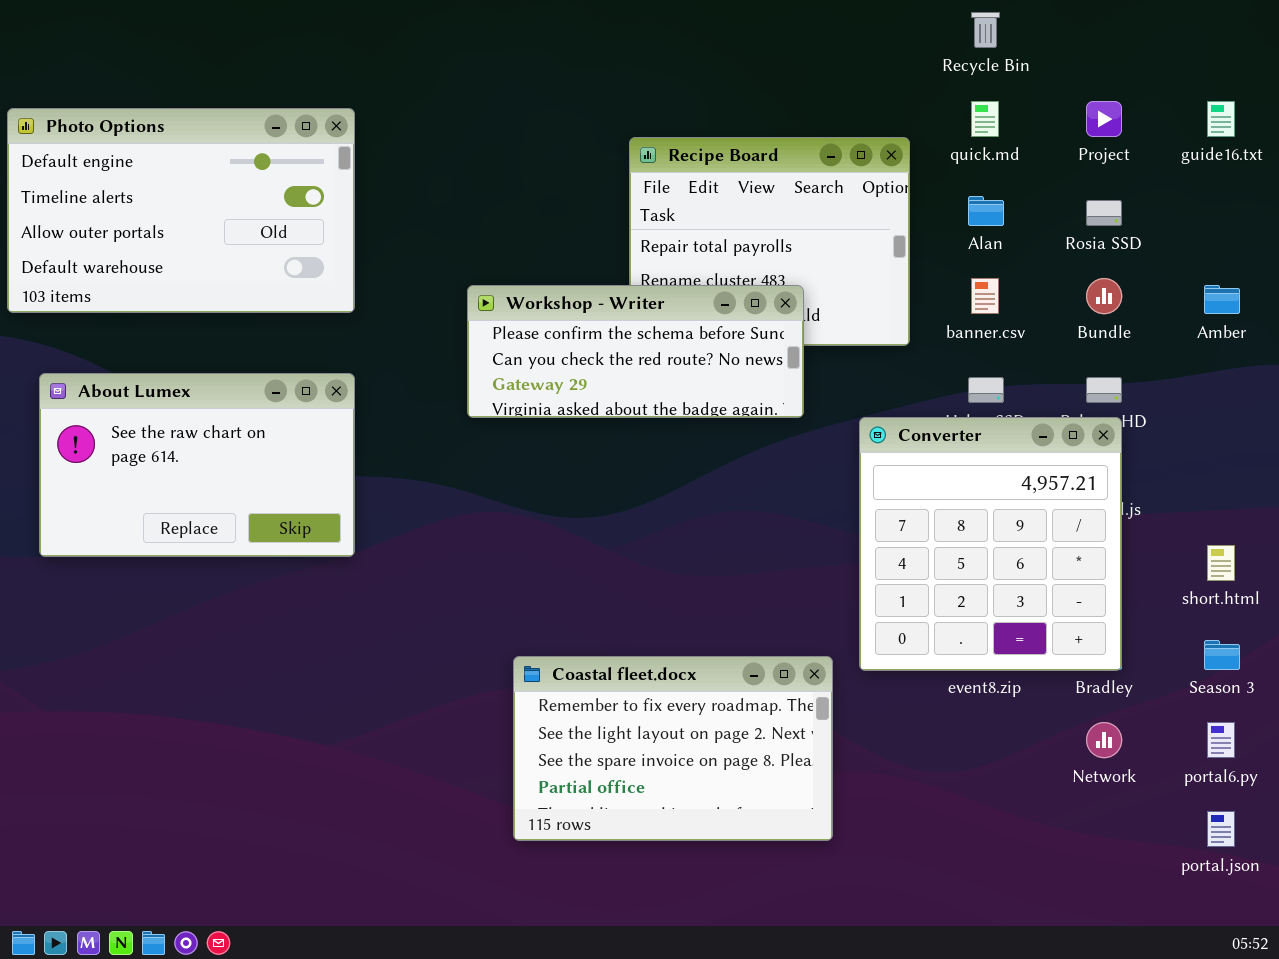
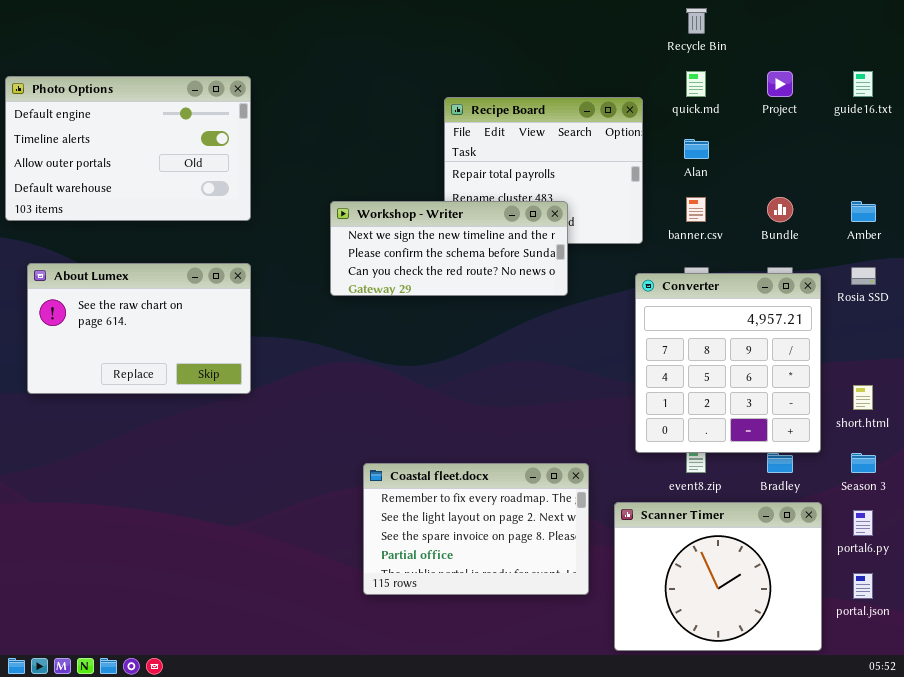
Rosia SSD: [1086,200,1122,226] -> [851,267,876,285], moved
Workshop - Writer: [467,285,804,418] -> [330,201,568,296], scrolled up 1 row
Converter: [859,417,1122,671] -> [635,273,821,453], moved
Scanner Timer: none -> [614,502,822,651], opened

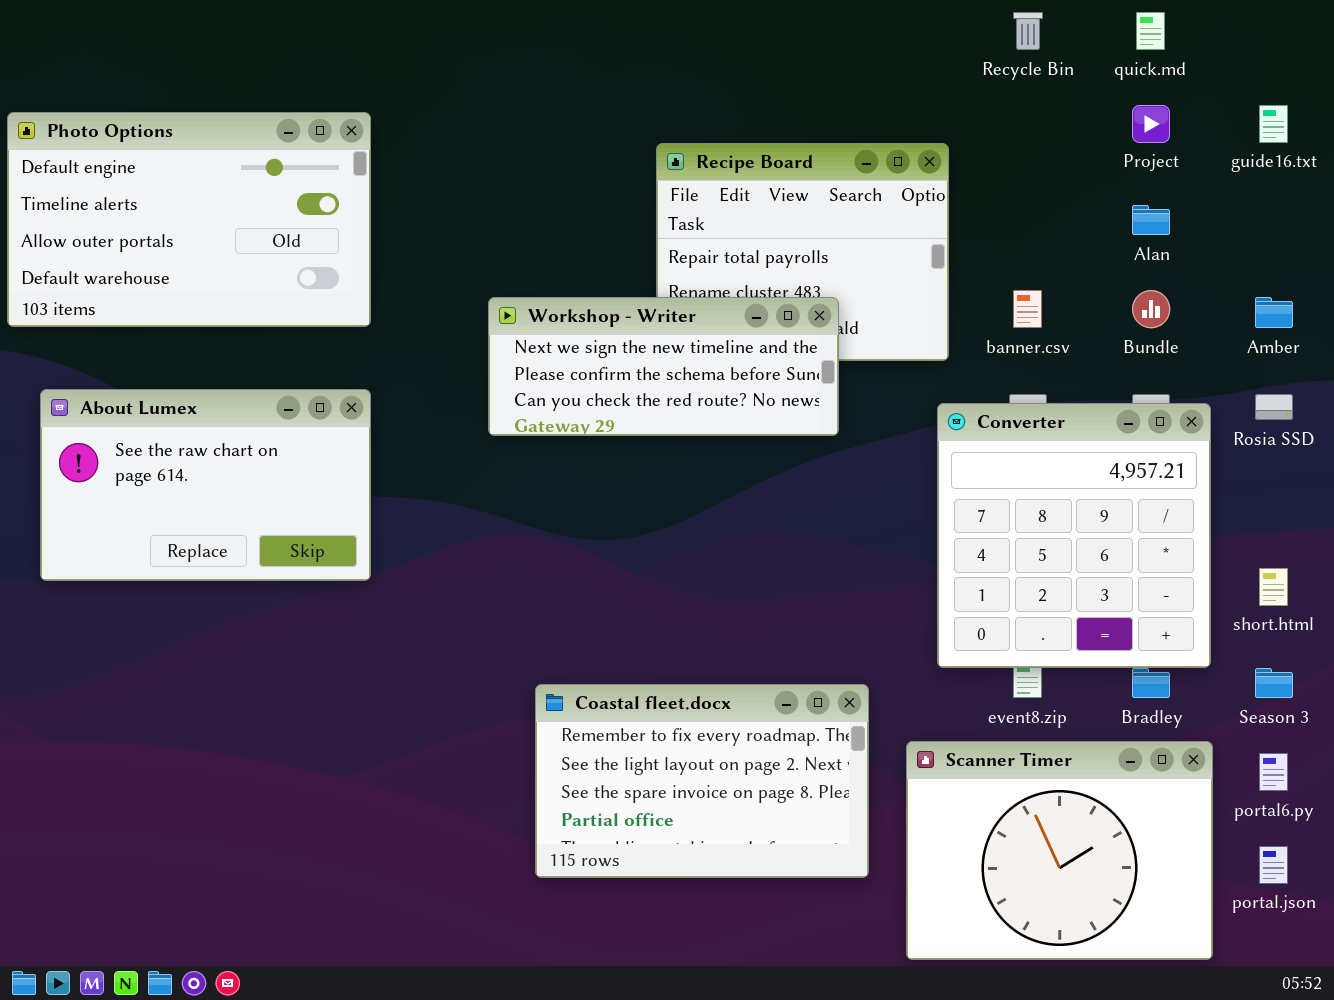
quick.md: [686,71,706,97] -> [1136,12,1165,50], moved
Alan: [684,139,709,159] -> [1132,205,1170,235], moved

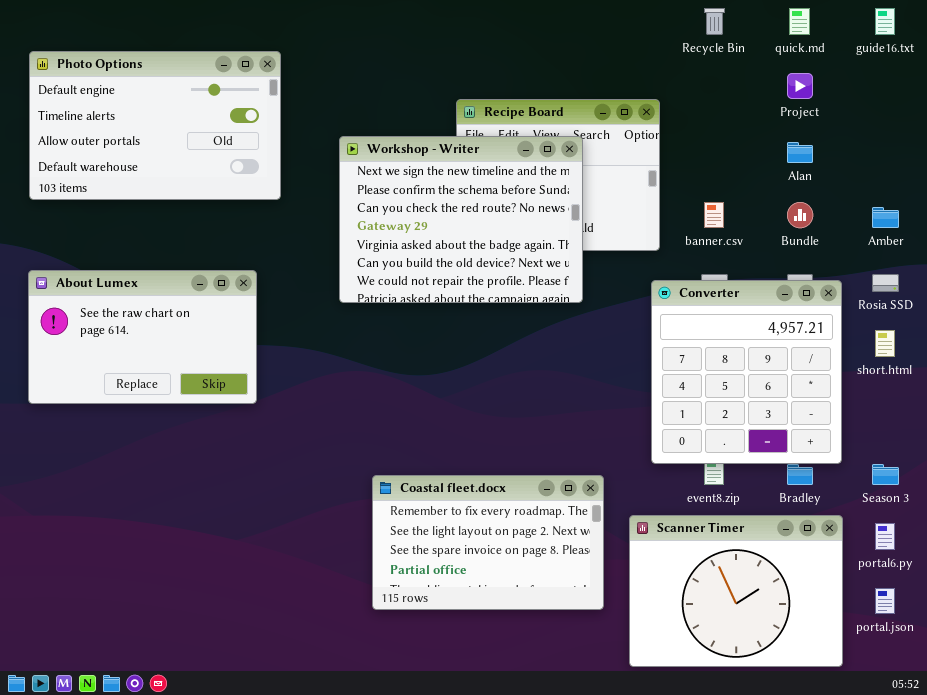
guide16.txt: [1259,105,1288,143] -> [875,8,895,35], moved
Photo Options: [7,112,371,327] -> [29,51,281,200], moved
Workshop - Writer: [488,297,839,436] -> [339,136,583,303], resized
short.html: [1259,568,1288,606] -> [875,330,895,357], moved

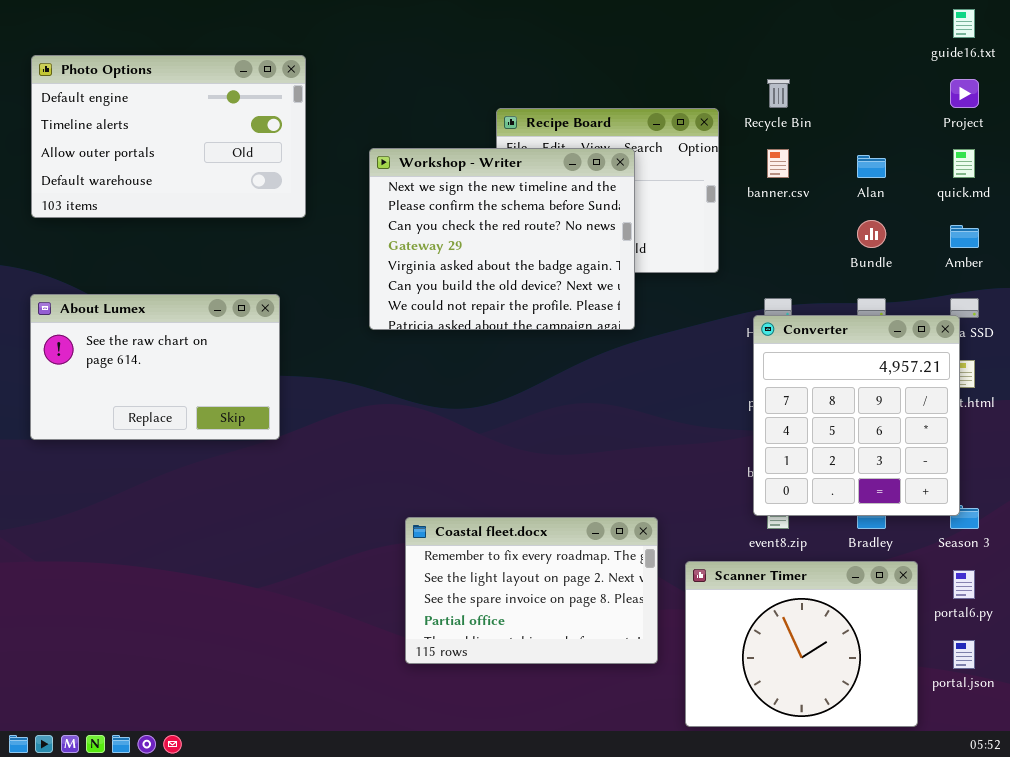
Recycle Bin: [704,8,725,35] -> [767,79,790,108], moved
quick.md: [789,8,810,35] -> [953,149,975,178], moved
Project: [787,73,813,99] -> [950,79,979,108], moved
banner.csv: [704,202,724,228] -> [767,149,789,178], moved
Converter: [651,280,842,464] -> [753,315,960,516], moved

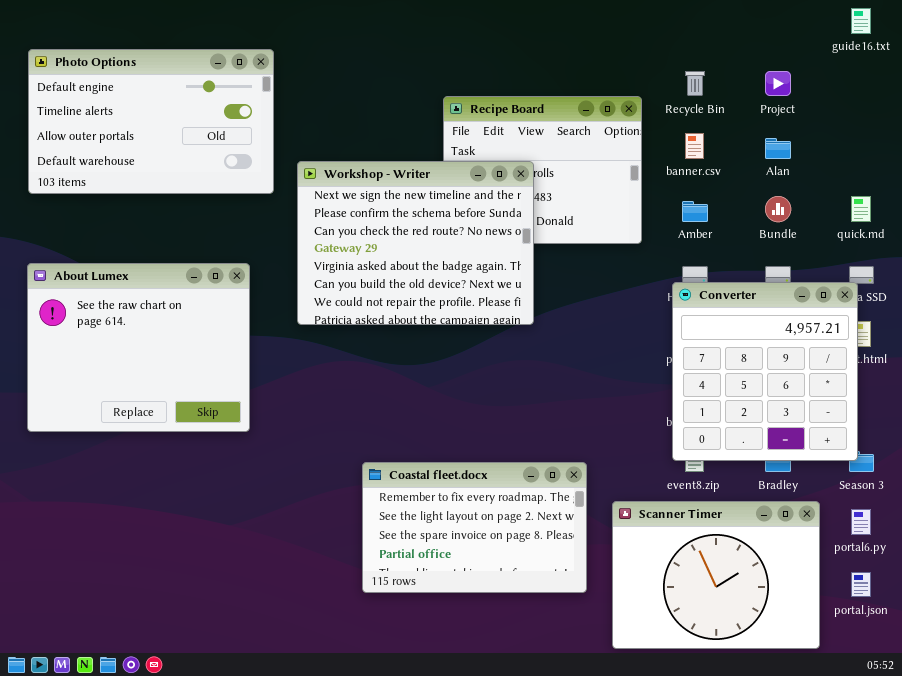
Project: [950,79,979,108] -> [765,71,791,96], moved
Workshop - Writer: [369,148,635,330] -> [297,161,534,325], moved
quick.md: [953,149,975,178] -> [851,196,871,222], moved
Amber: [950,225,979,248] -> [682,201,708,222], moved
About Lumex: [30,294,280,440] -> [27,263,250,432], resized

